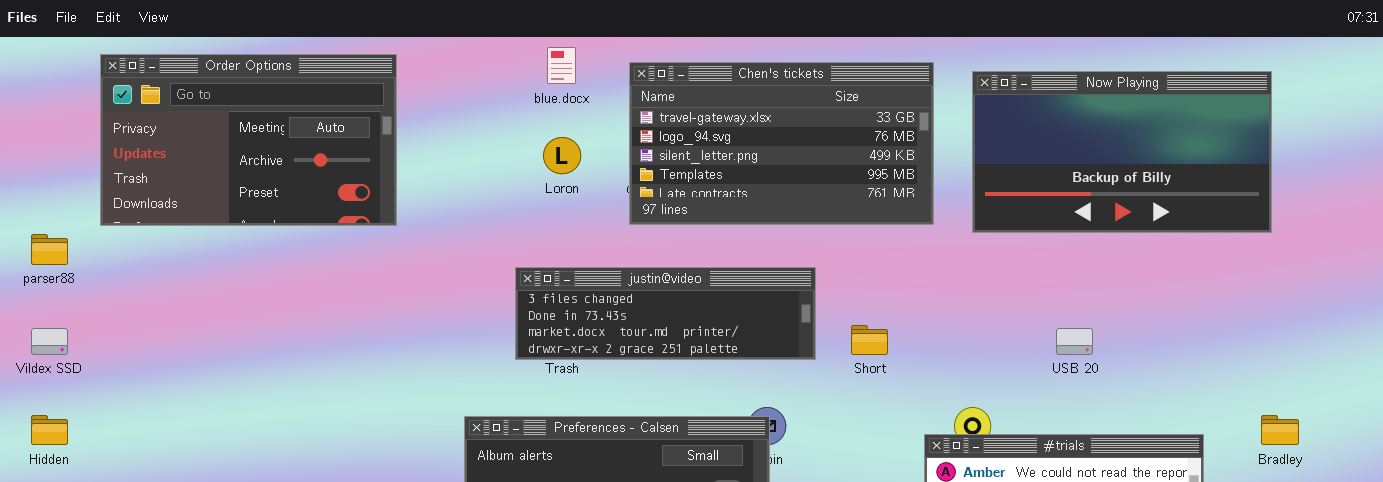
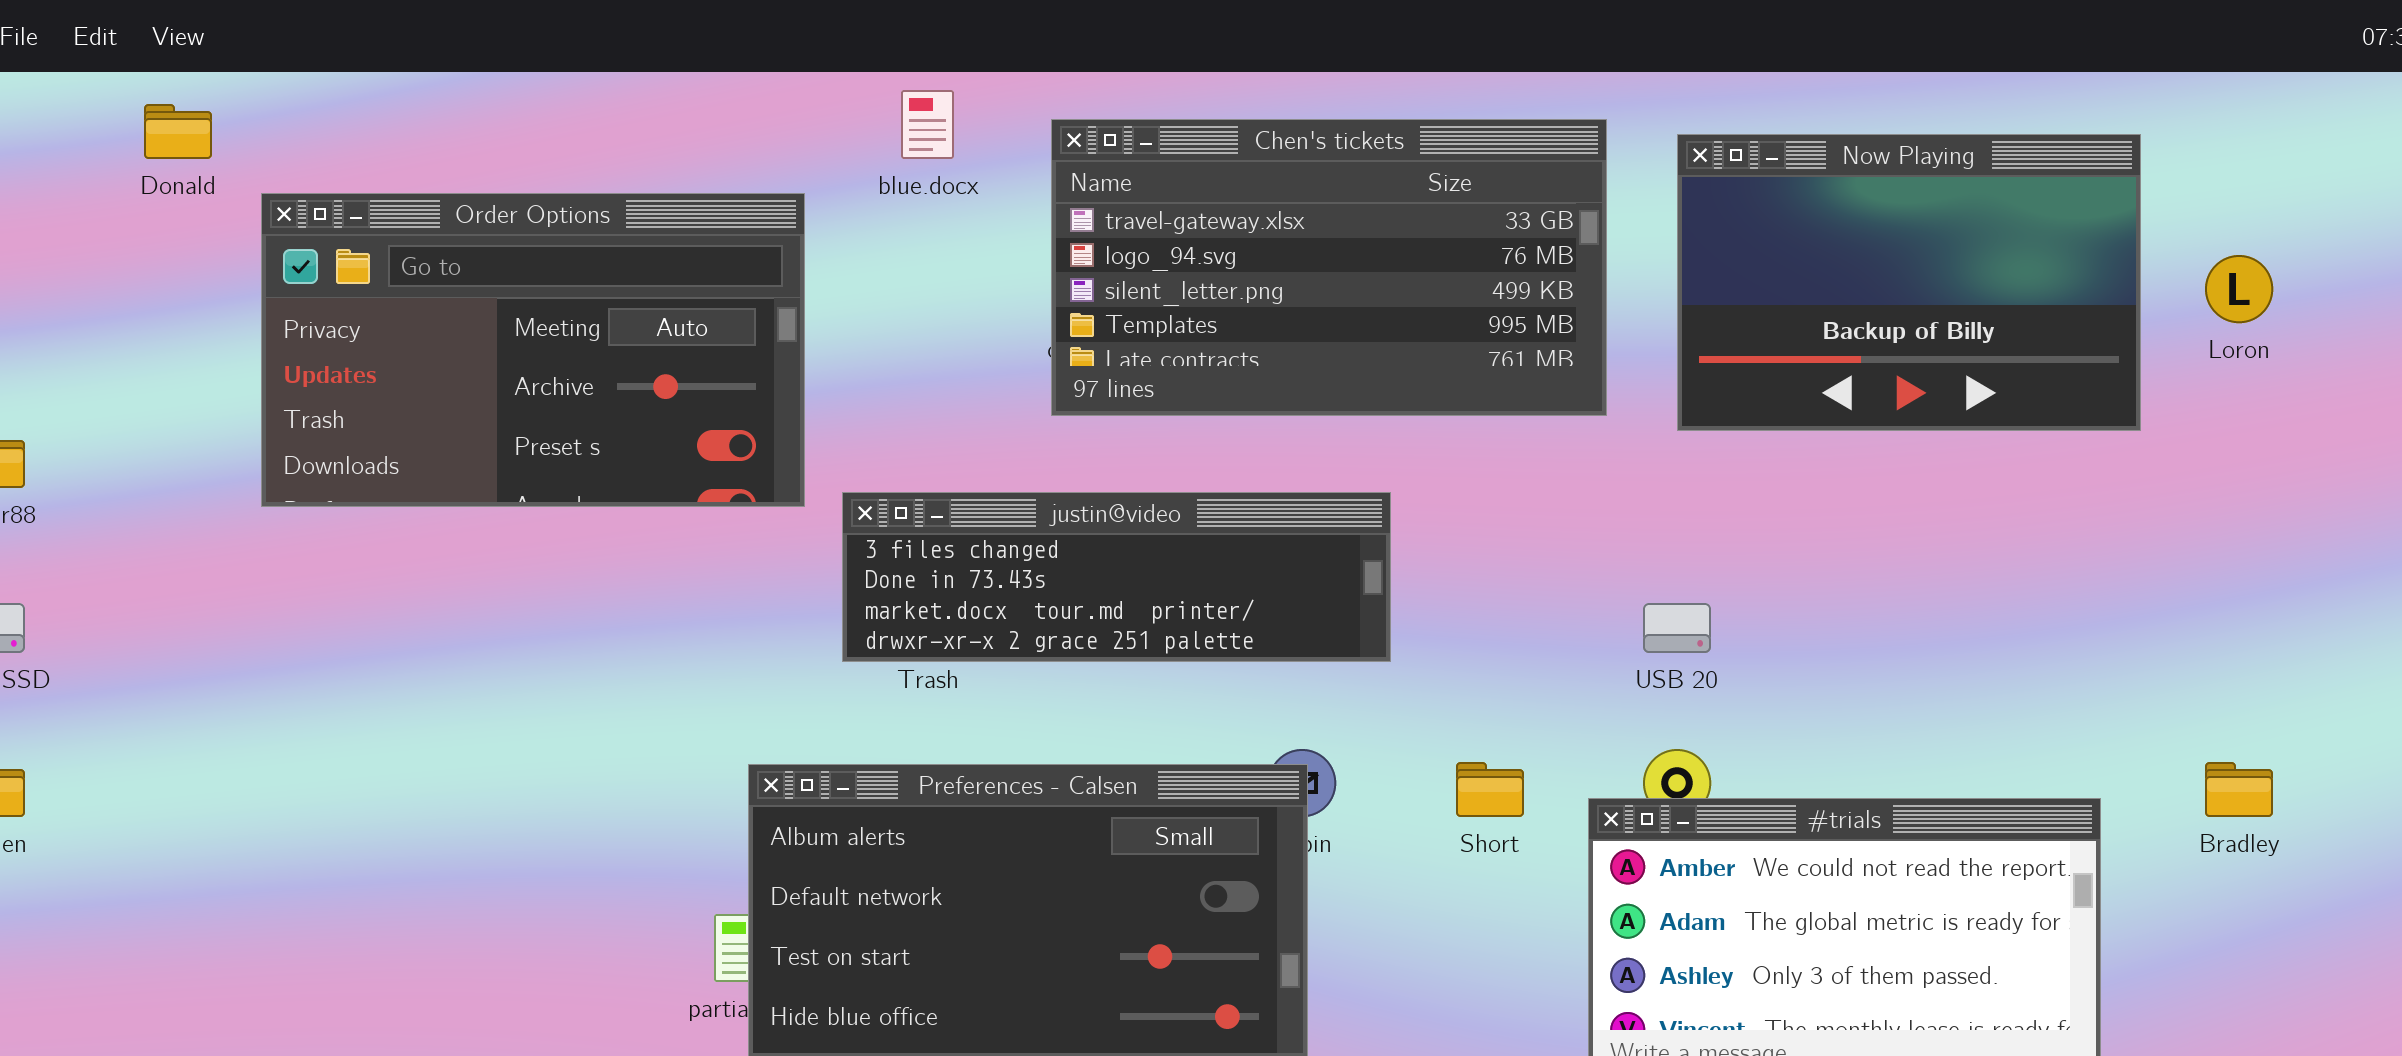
Order Options: [100,54,397,226] -> [261,193,805,507], moved
Now Playing: [972,71,1272,233] -> [1677,134,2141,431], resized
Loron: [543,137,581,174] -> [2205,255,2273,323], moved
Short: [851,325,888,355] -> [1456,762,1524,817], moved
USB 20: [1056,328,1093,355] -> [1643,603,1711,653], moved

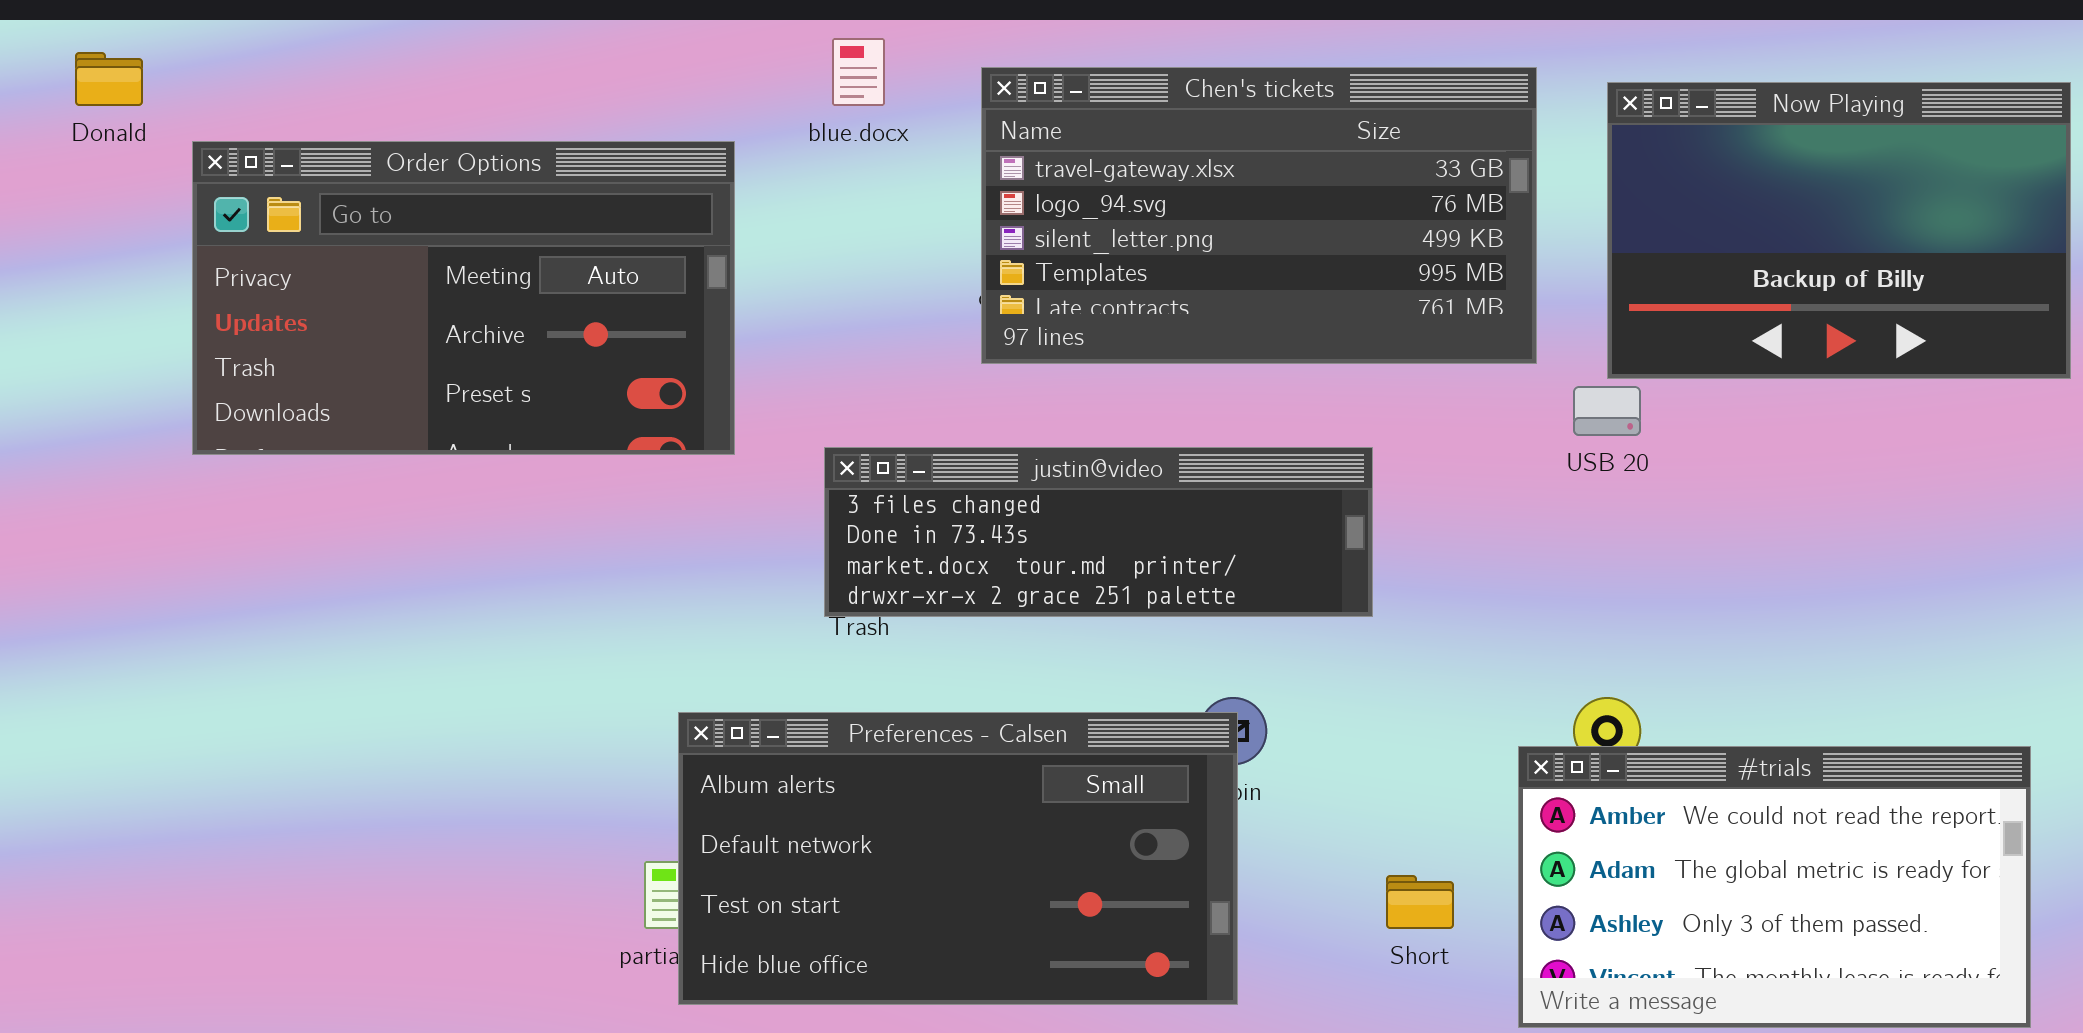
justin@video: [842,492,1391,662] -> [824,447,1373,617], moved
USB 20: [1643,603,1711,653] -> [1573,386,1641,436], moved
Short: [1456,762,1524,817] -> [1386,875,1454,929], moved

